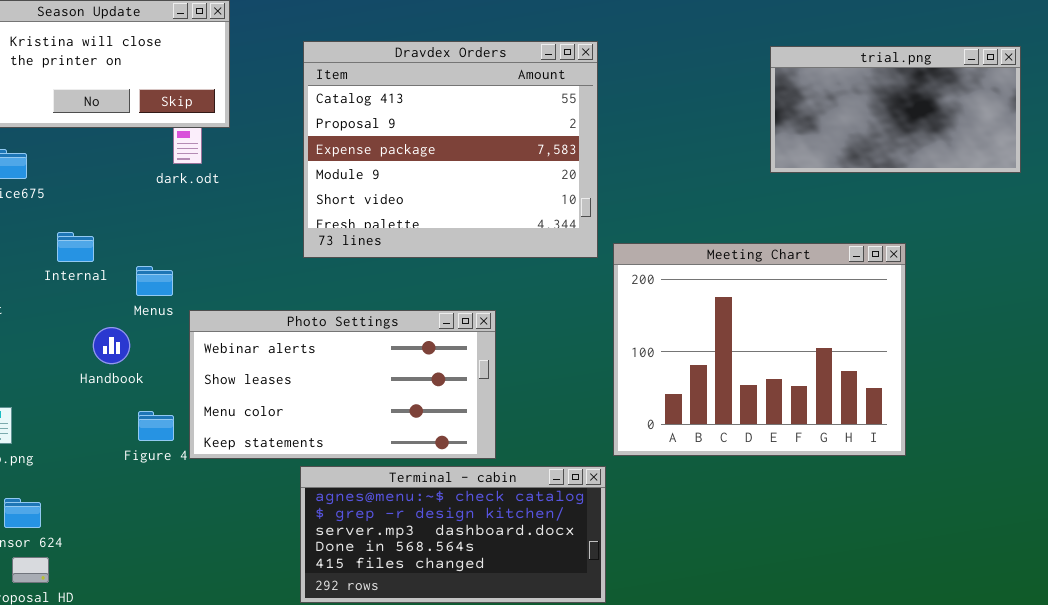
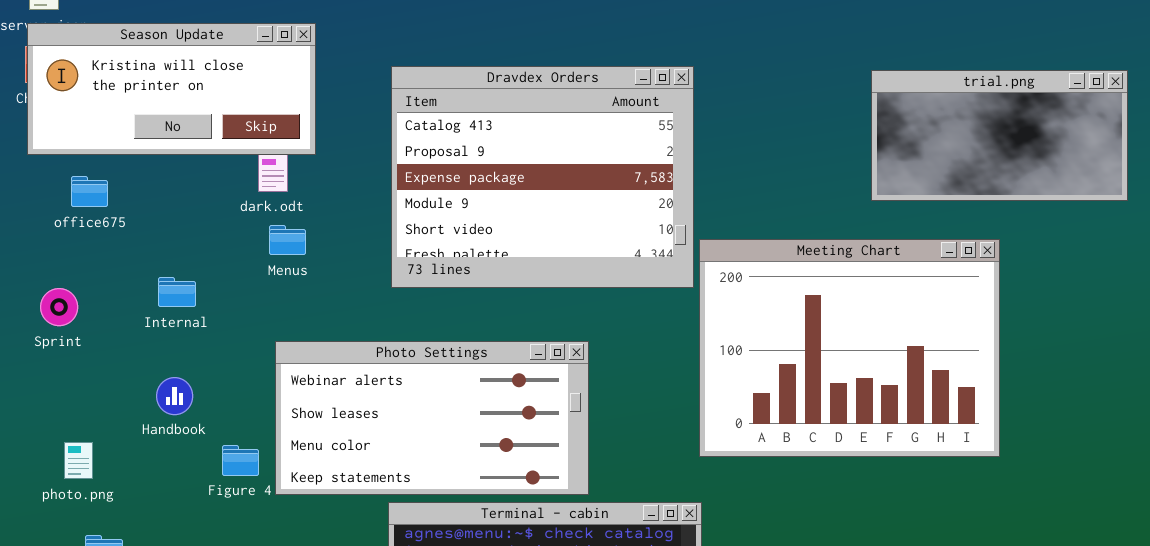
Internal: [57,232,94,262] -> [158,277,196,307], moved
Meeting Chart: [613,243,906,456] -> [699,239,1000,457], moved
Menus: [136,266,173,296] -> [269,225,306,255], moved
Handbook: [93,327,130,364] -> [156,377,193,415], moved

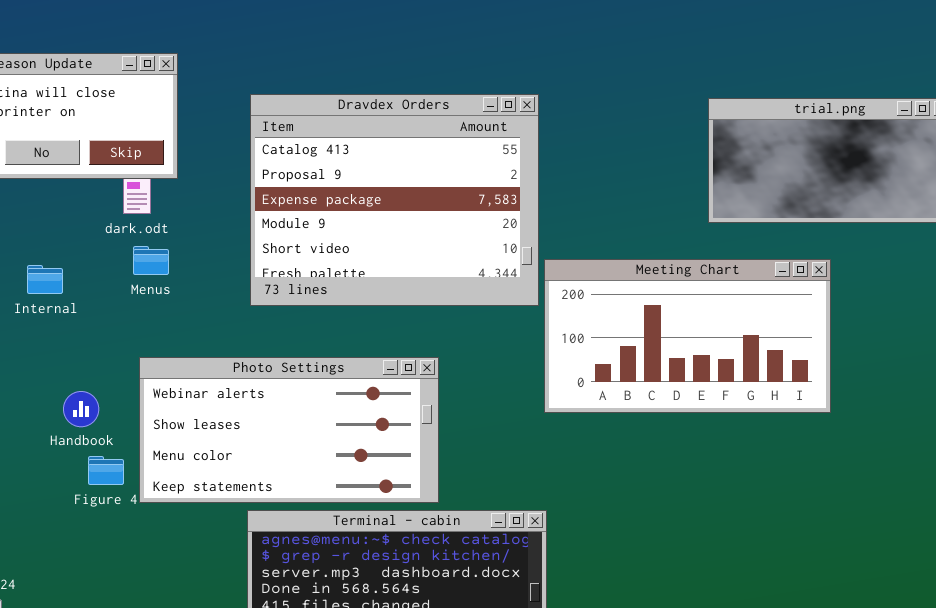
Meeting Chart: [699,239,1000,457] -> [544,259,831,413], resized
Internal: [158,277,196,307] -> [27,265,63,294], moved
Handbook: [156,377,193,415] -> [63,391,99,427], moved

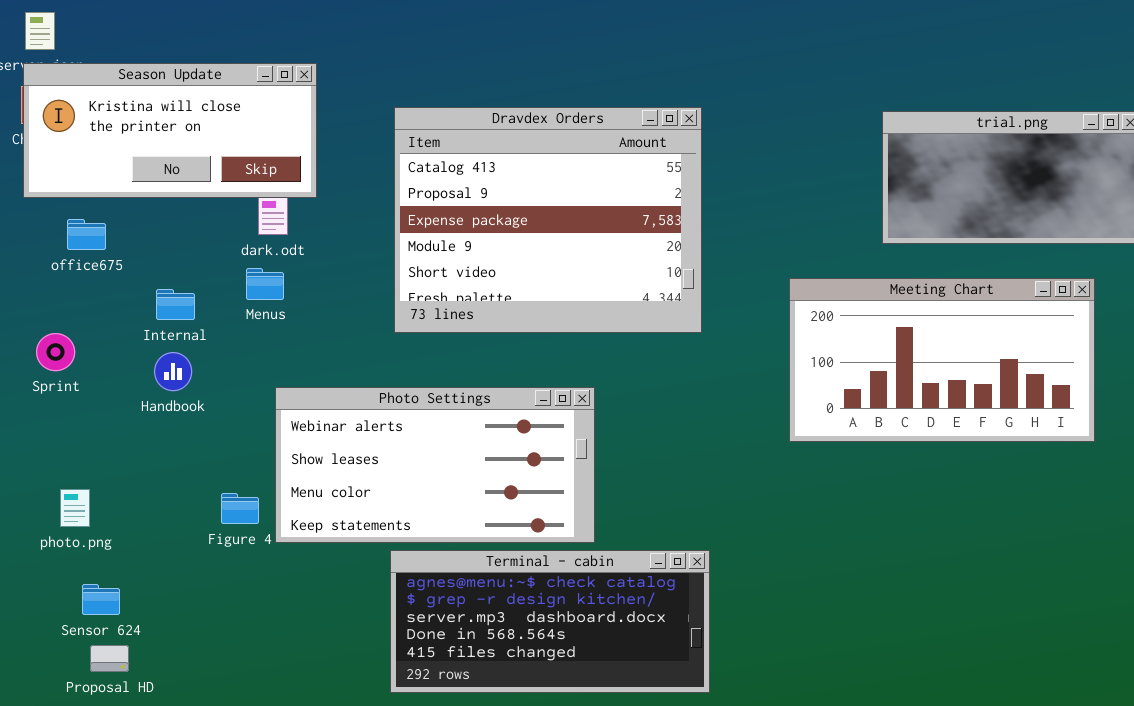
Menus: [133,246,169,275] -> [246,268,284,300], moved
Meeting Chart: [544,259,831,413] -> [789,278,1095,442], moved
Handbook: [63,391,99,427] -> [154,352,192,391], moved

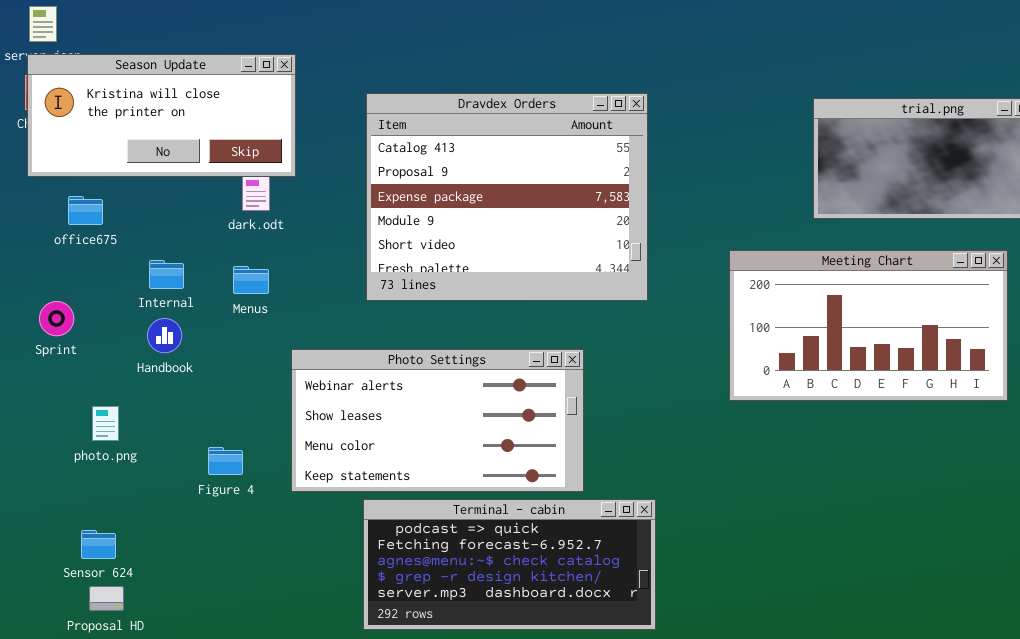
Menus: [246,268,284,300] -> [233,266,269,294], moved
Photo Settings: [275,387,595,543] -> [291,349,584,492], moved
photo.png: [60,489,90,527] -> [92,406,119,441], moved
Terminal - cabin: [390,550,710,693] -> [363,499,656,630], scrolled up 2 rows

